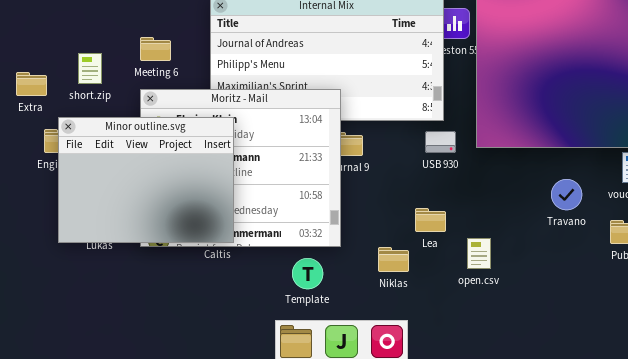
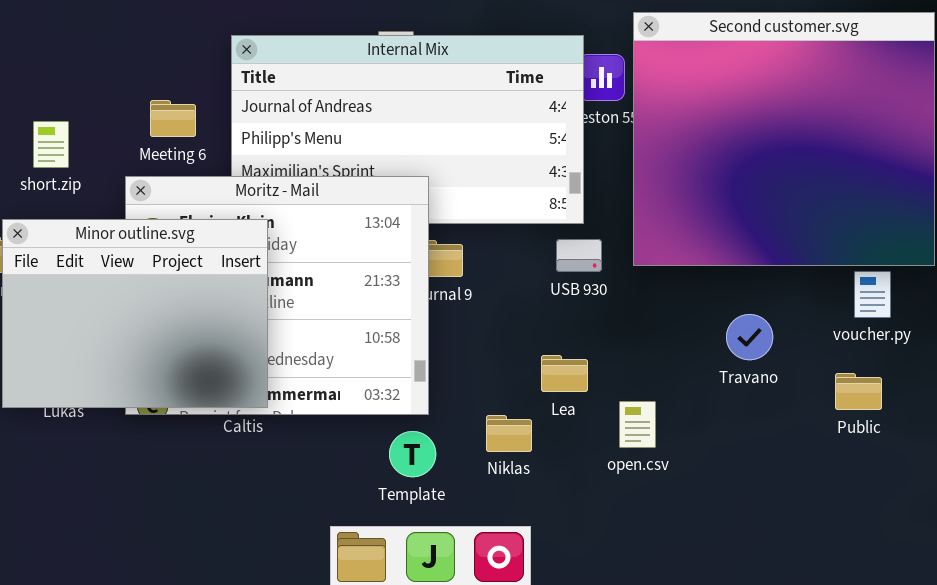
Meeting 6: [140,37,171,61] -> [150,100,196,137], moved
Travano: [551,179,582,210] -> [726,314,773,360], moved
Template: [292,258,323,289] -> [389,431,436,477], moved

